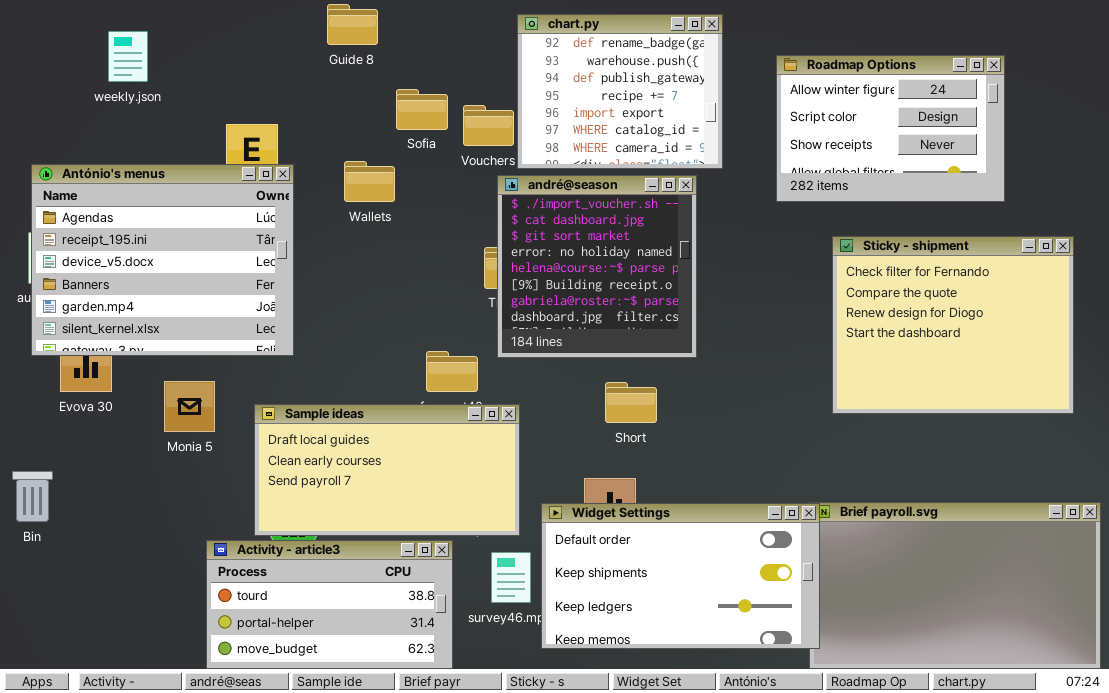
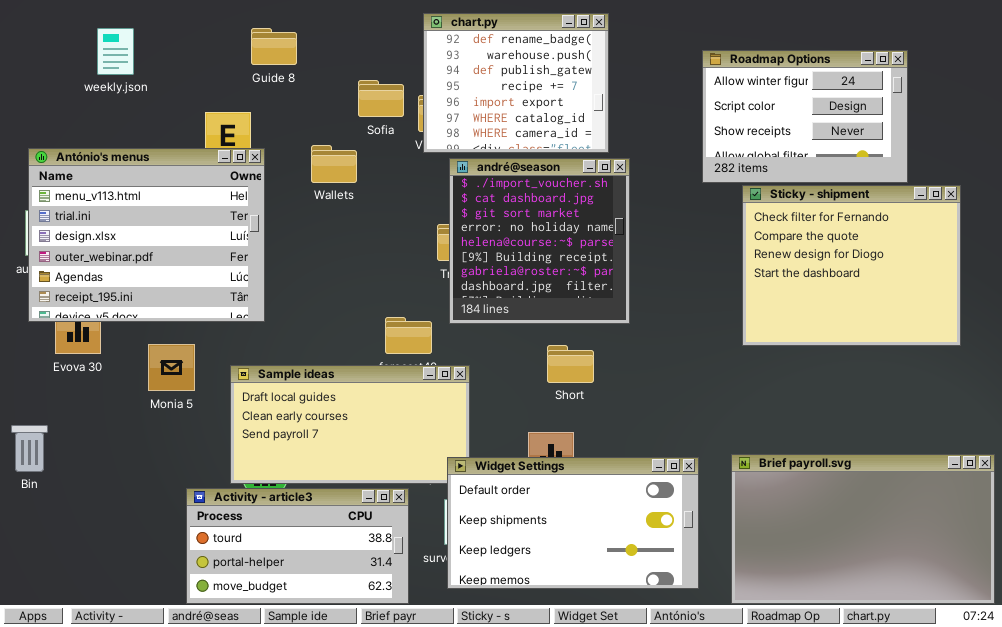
Guide 8: [327,4,378,45] -> [251,28,297,65], moved
chart.py: [517,14,723,169] -> [423,13,609,153], moved
António's menus: [31,164,294,356] -> [28,148,265,322], scrolled up 4 rows
Sticky - shipment: [832,236,1074,414] -> [742,185,961,346], moved
Widget Settings: [541,503,820,649] -> [447,457,699,589], moved

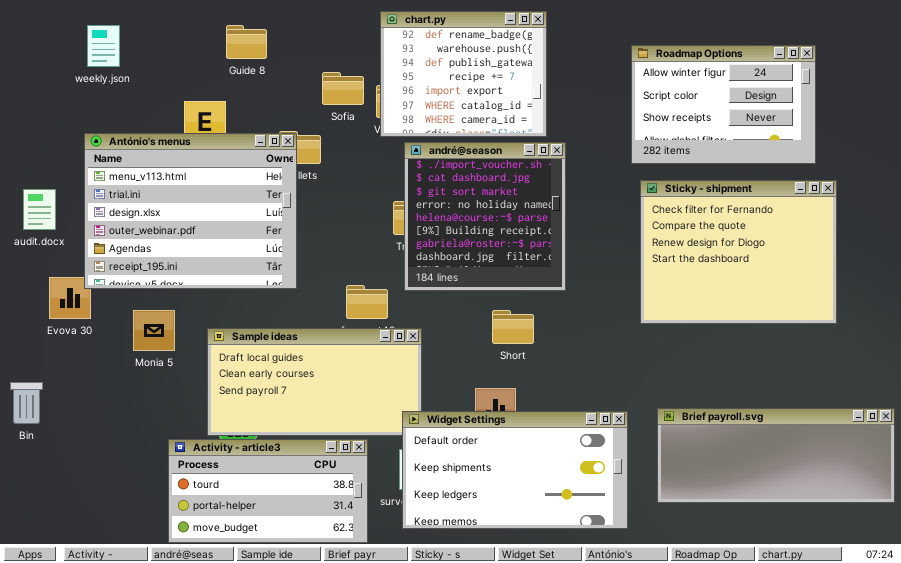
António's menus: [28,148,265,322] -> [84,133,297,289], moved
Sticky - shipment: [742,185,961,346] -> [640,180,837,324], moved
Brief payroll.svg: [731,454,995,604] -> [657,408,895,503], resized

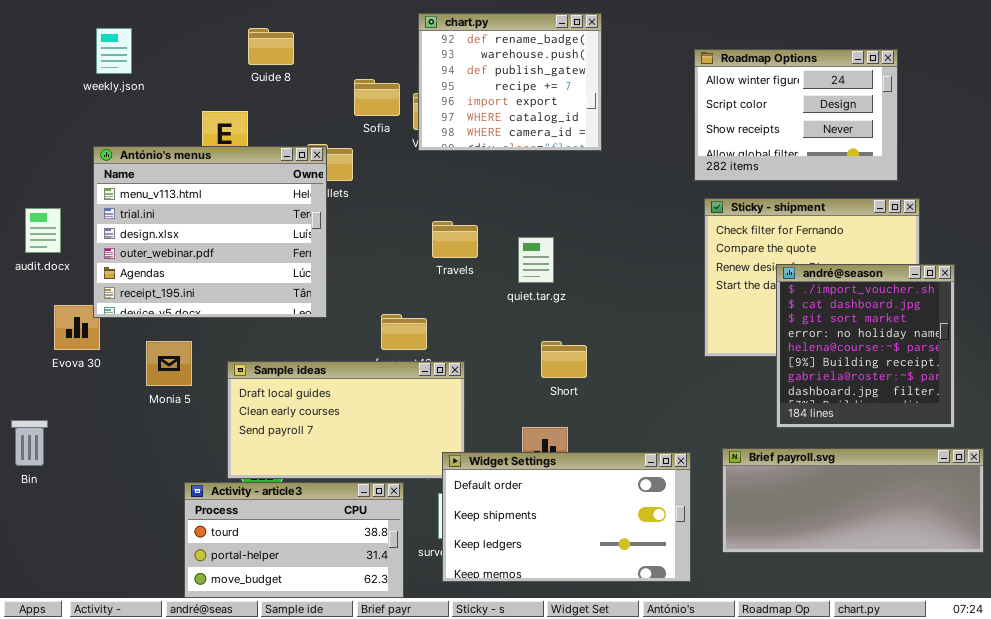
andré@season: [404,142,566,291] -> [776,264,955,428], moved

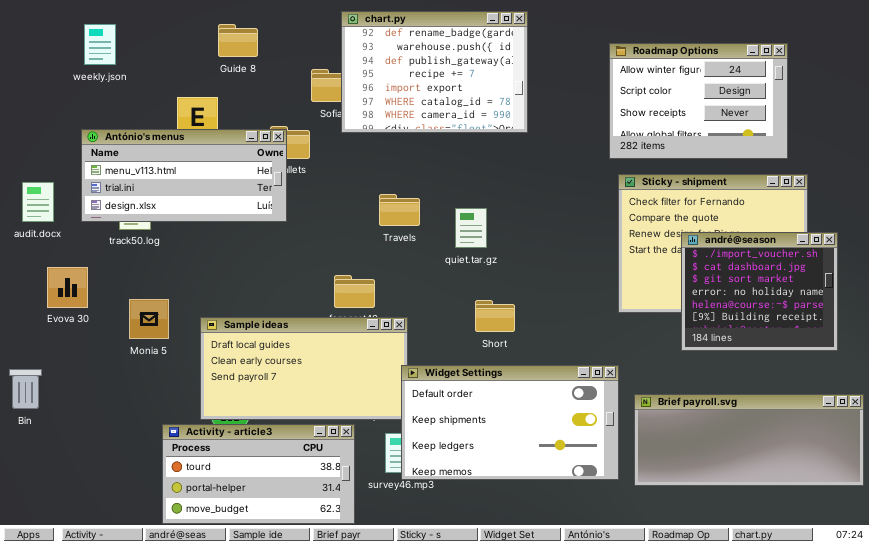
chart.py: [418,13,602,151] -> [341,11,528,133], resized
António's menus: [93,146,327,318] -> [81,129,287,222], resized
andré@season: [776,264,955,428] -> [681,232,838,351], resized
Widget Settings: [442,452,691,582] -> [401,365,619,480], moved

